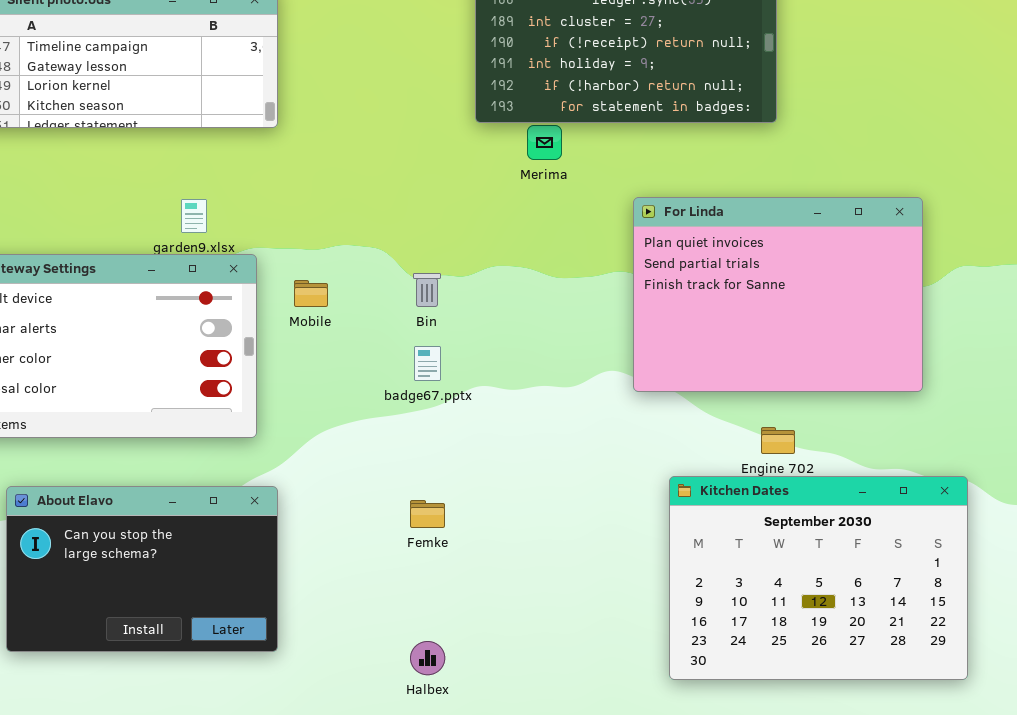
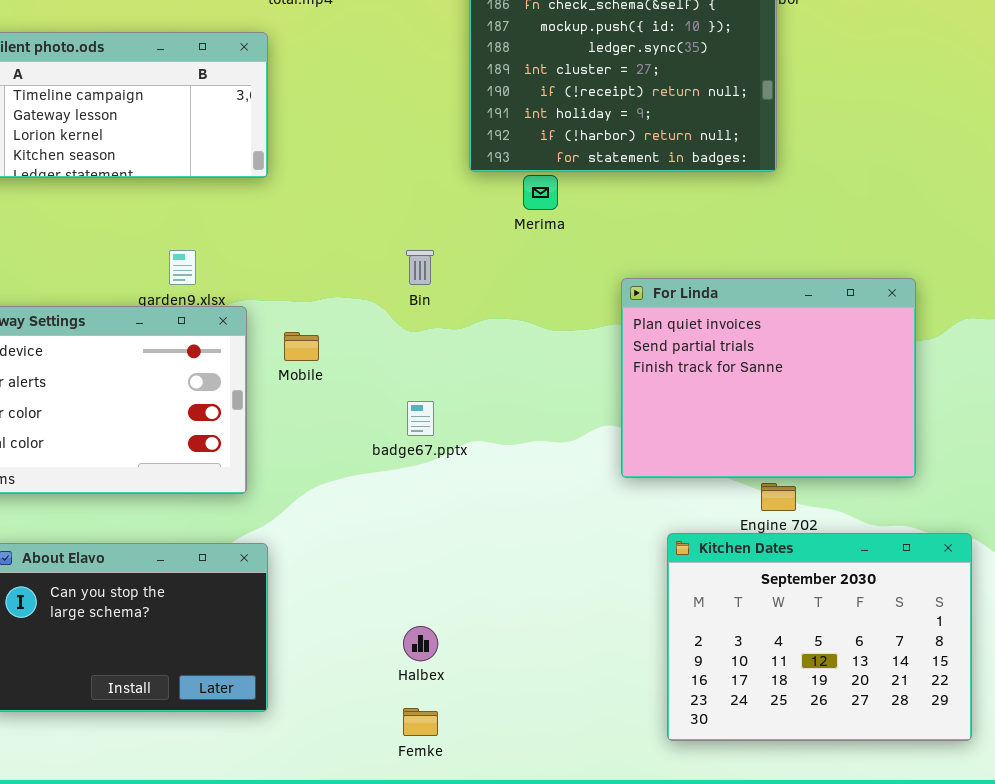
For Linda: [633,197,923,392] -> [621,278,916,478], moved
Bin: [413,273,441,307] -> [406,250,434,285], moved
Femke: [410,500,445,528] -> [403,708,438,736], moved
Halbex: [410,641,445,675] -> [403,626,438,661], moved

